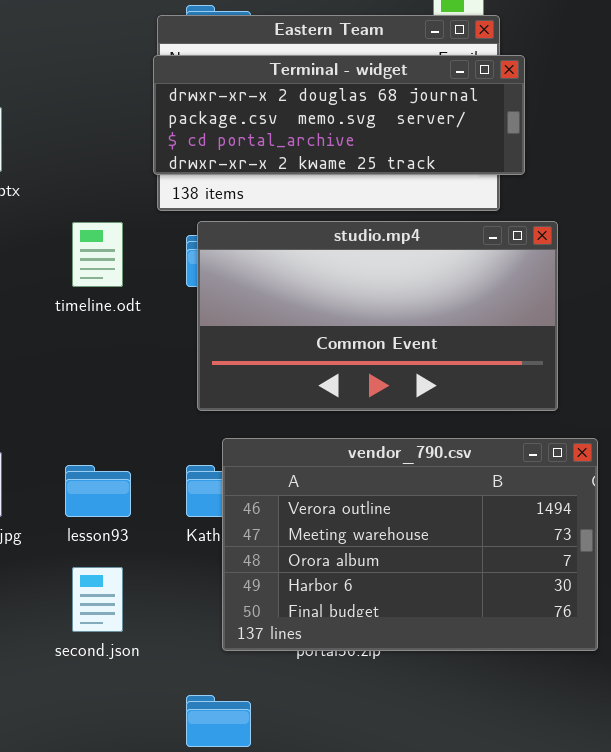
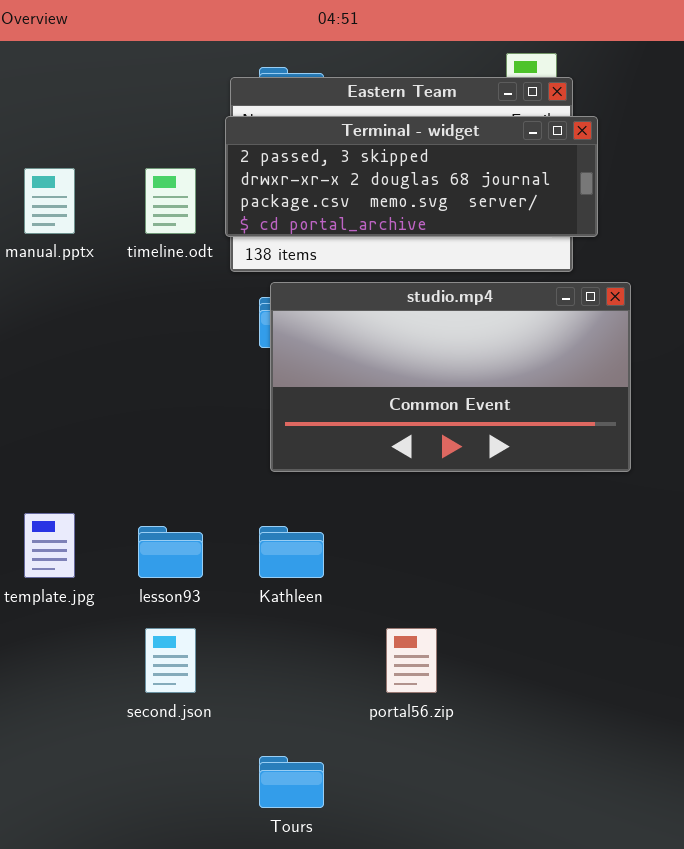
Terminal - widget: [153,55,525,175] -> [225,116,598,237], scrolled up 1 row
timeline.odt: [72,222,123,287] -> [145,168,196,234], moved
vendor_790.csv: [222,438,598,651] -> none, closed

